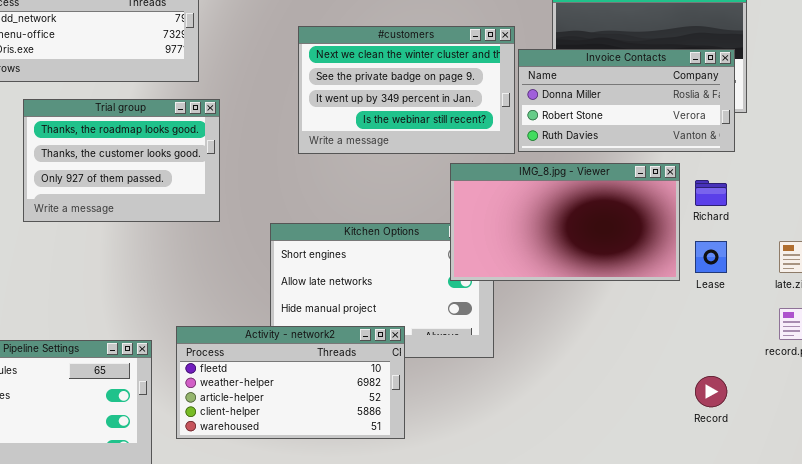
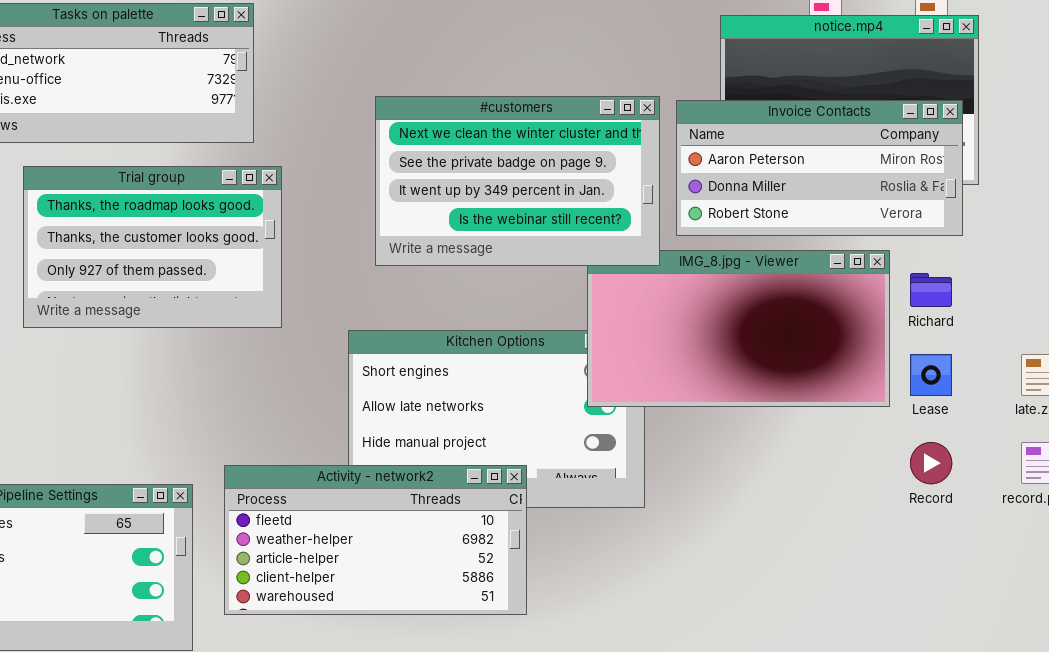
#customers: [298,26,515,154] -> [375,96,660,266], moved
Invoice Contacts: [518,49,735,152] -> [676,100,963,236], scrolled up 1 row
Record: [695,376,727,407] -> [910,442,952,484], moved

